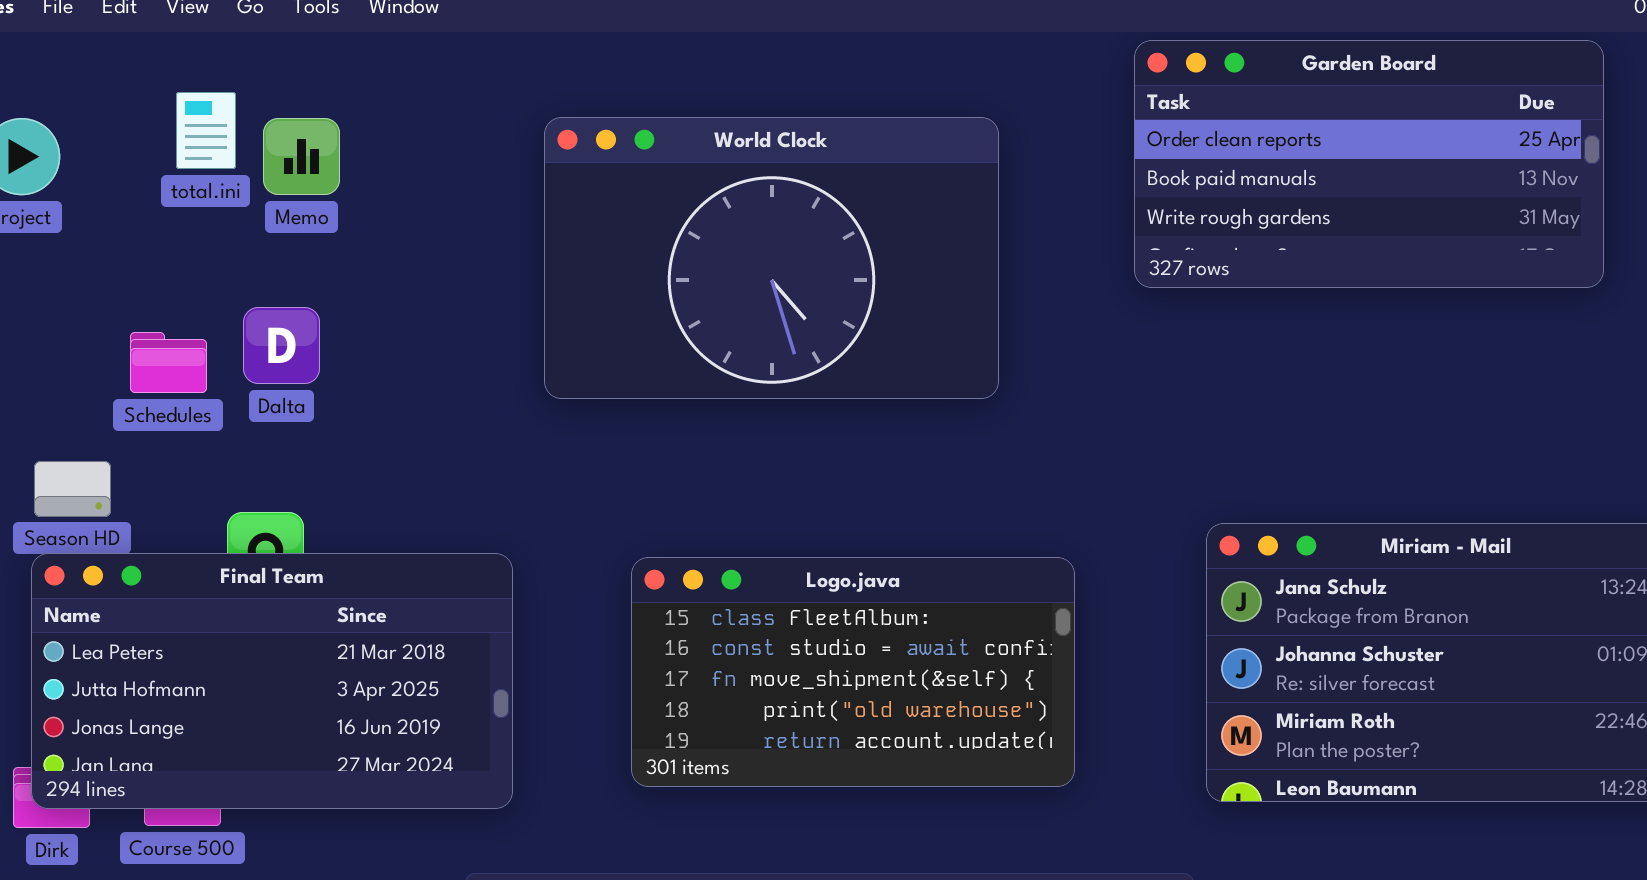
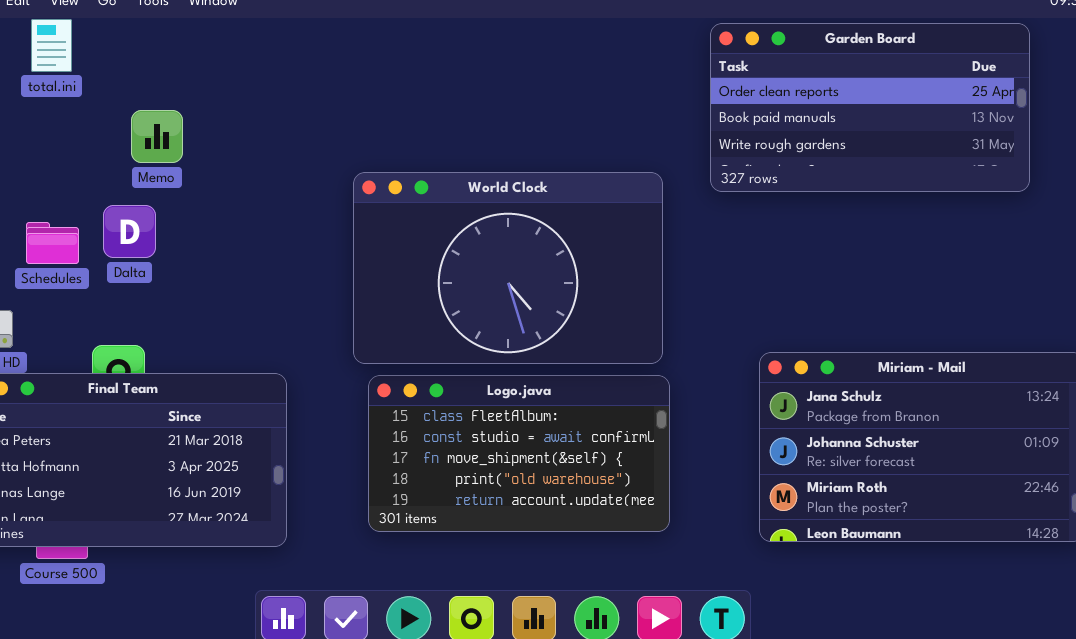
total.ini: [176,92,236,169] -> [31,19,72,72], moved
World Clock: [544,117,999,399] -> [353,172,663,364], moved
Memo: [263,118,340,195] -> [131,110,183,163], moved

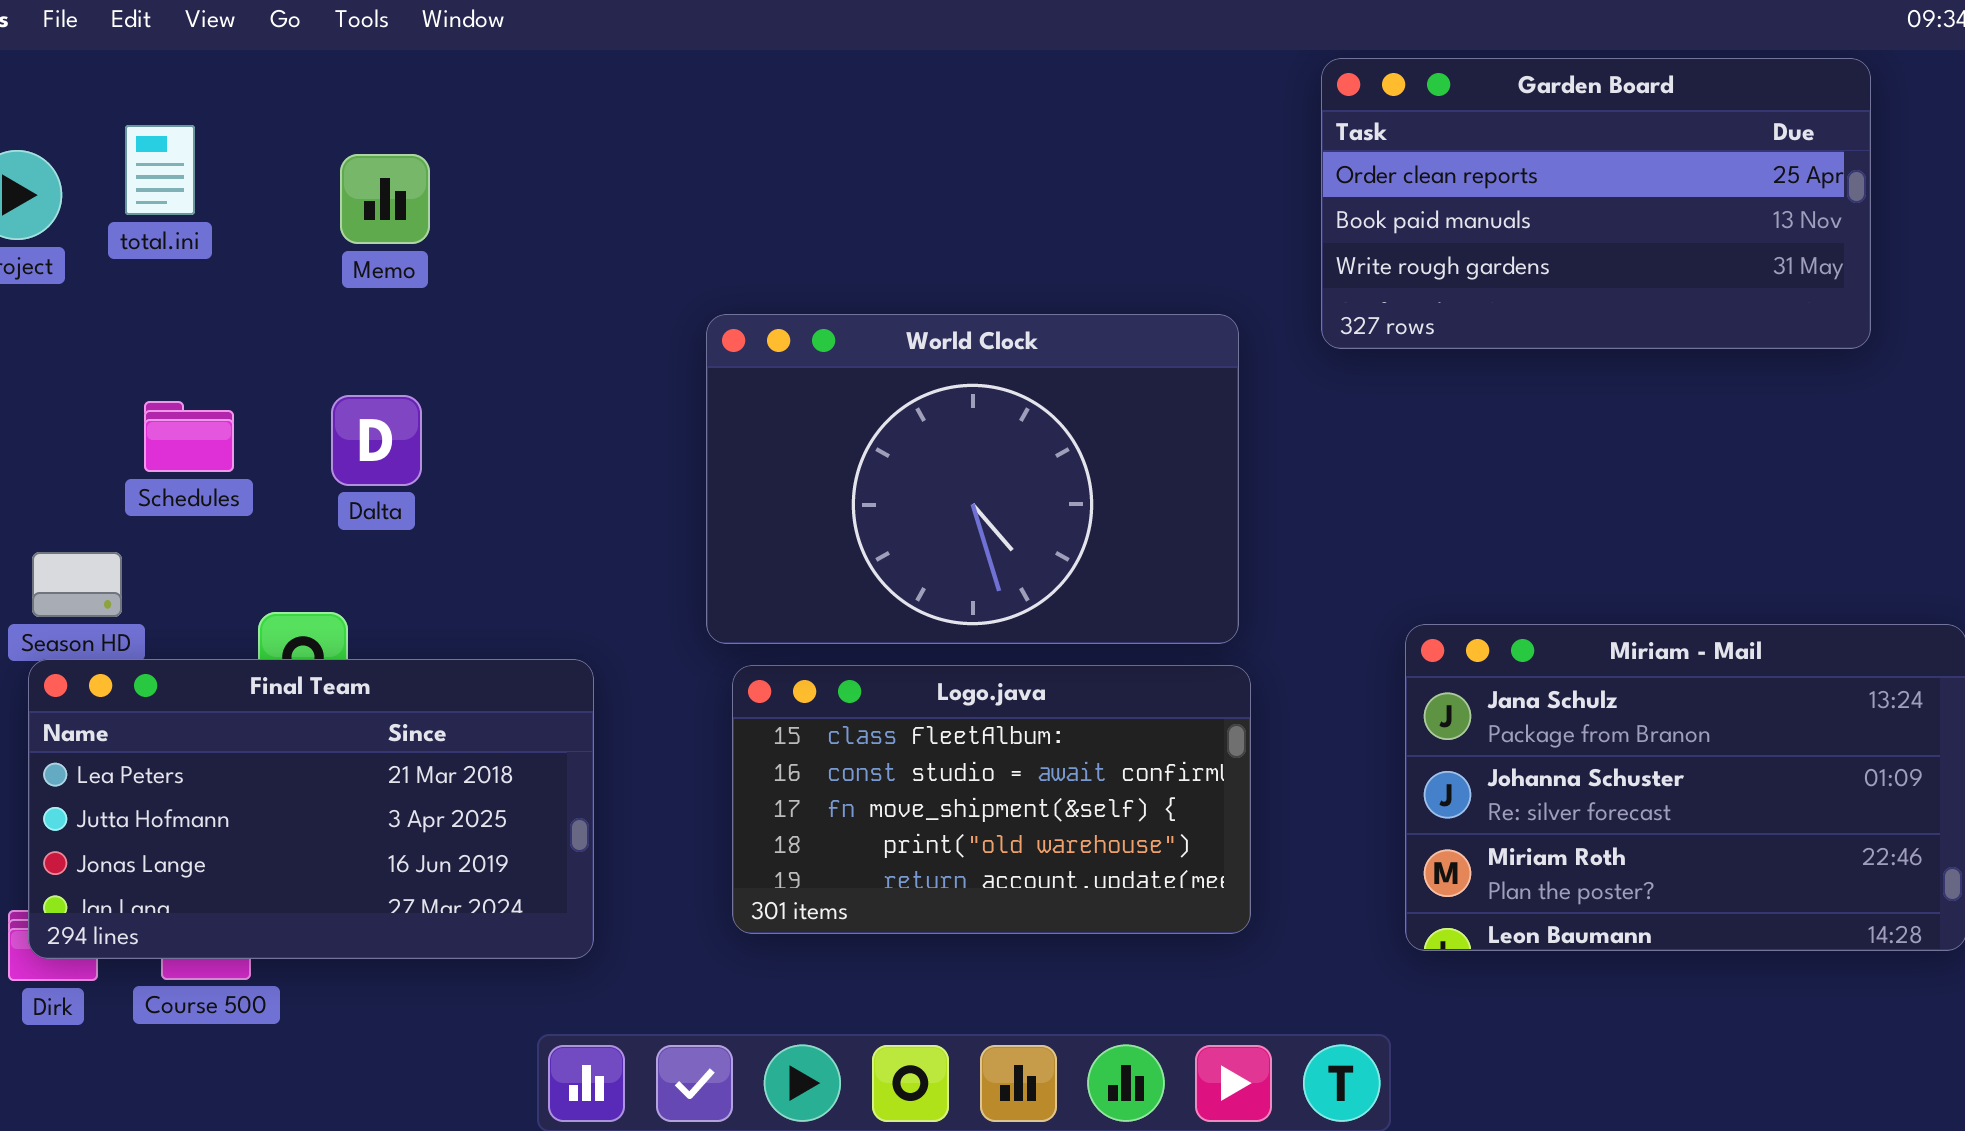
total.ini: [31,19,72,72] -> [125,125,195,215], moved
Memo: [131,110,183,163] -> [340,154,430,244], moved
Dalta: [103,205,156,258] -> [331,395,422,486], moved

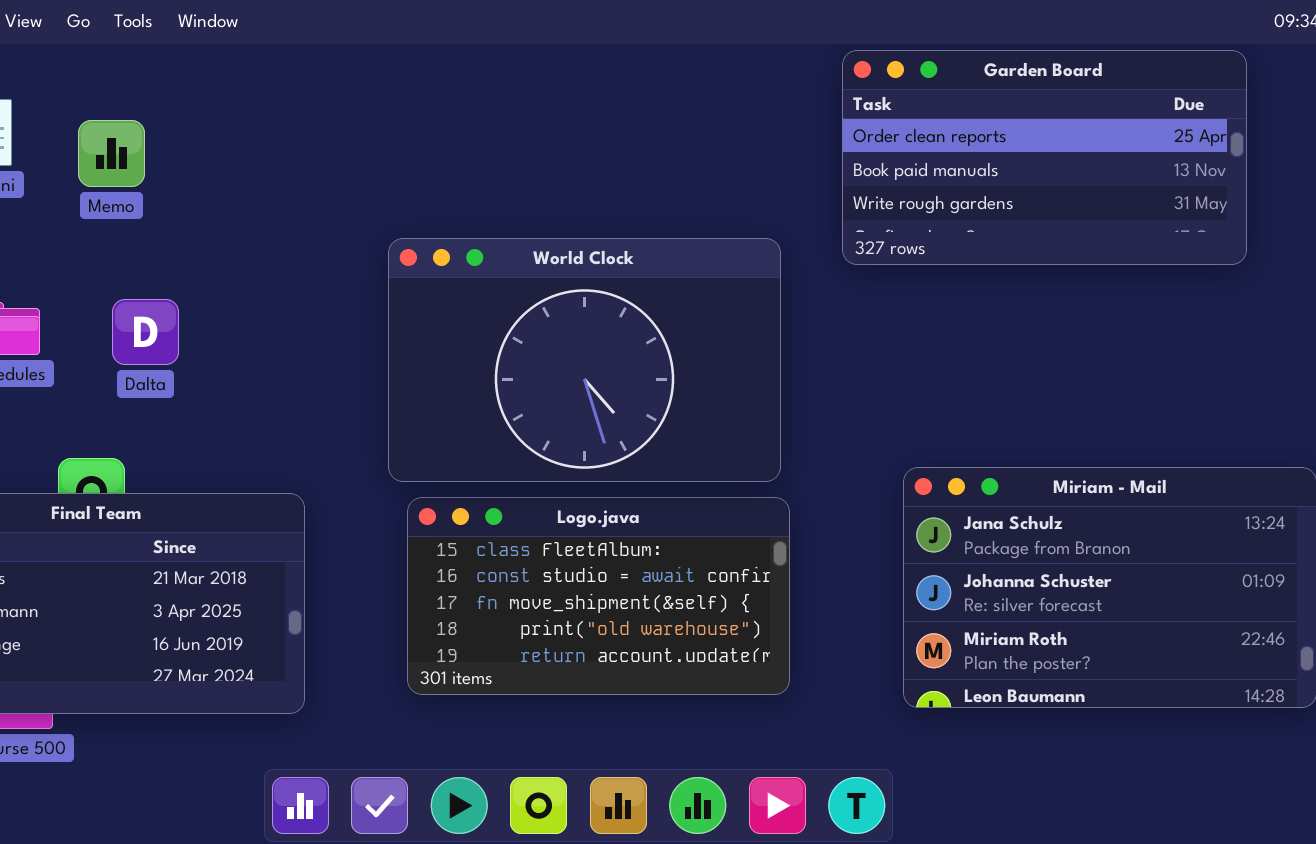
Memo: [340,154,430,244] -> [78,120,145,187], moved

